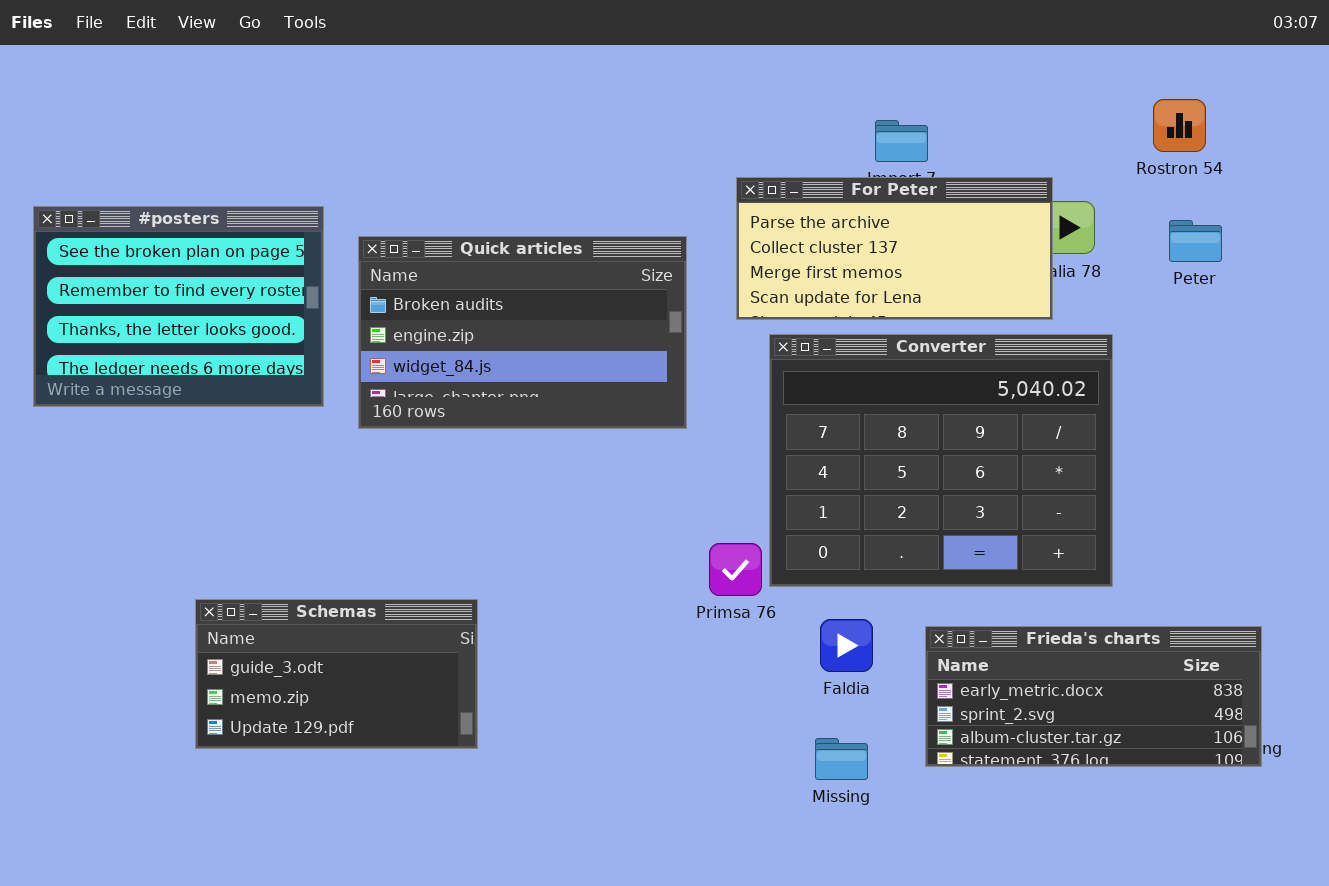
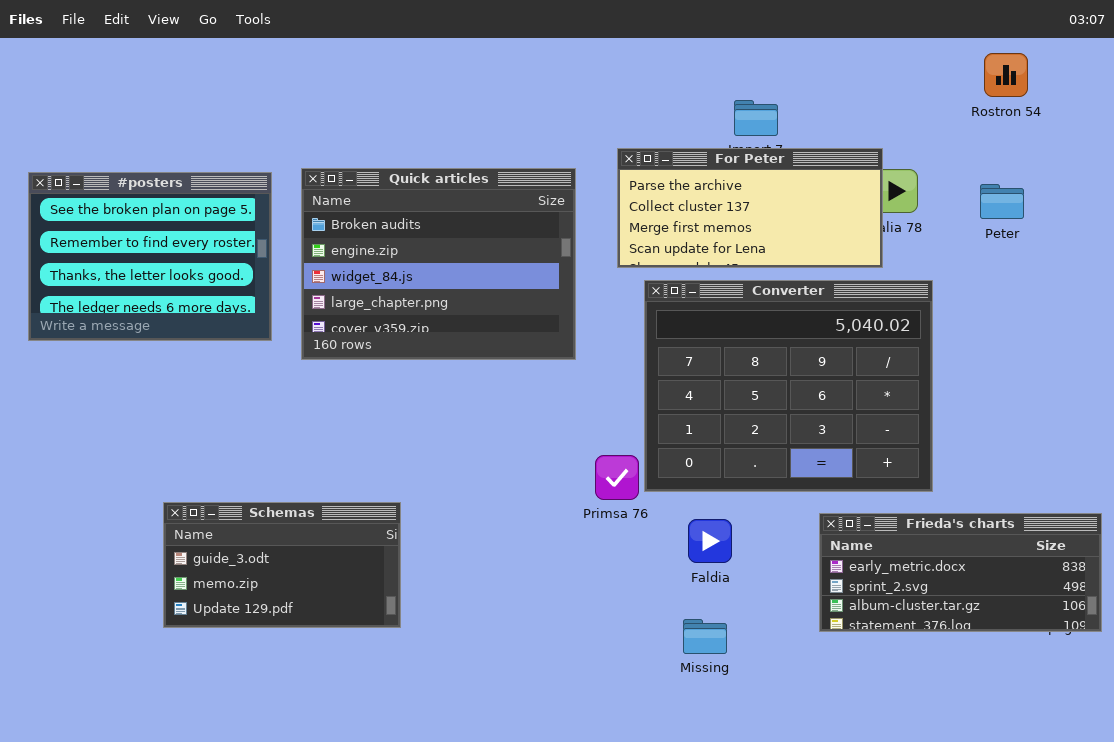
Rostron 54: [1153,99,1206,152] -> [984,53,1028,97], moved
Quick articles: [358,236,687,429] -> [301,168,576,360], resized
Frieda's charts: [925,626,1262,767] -> [819,513,1102,632], moved

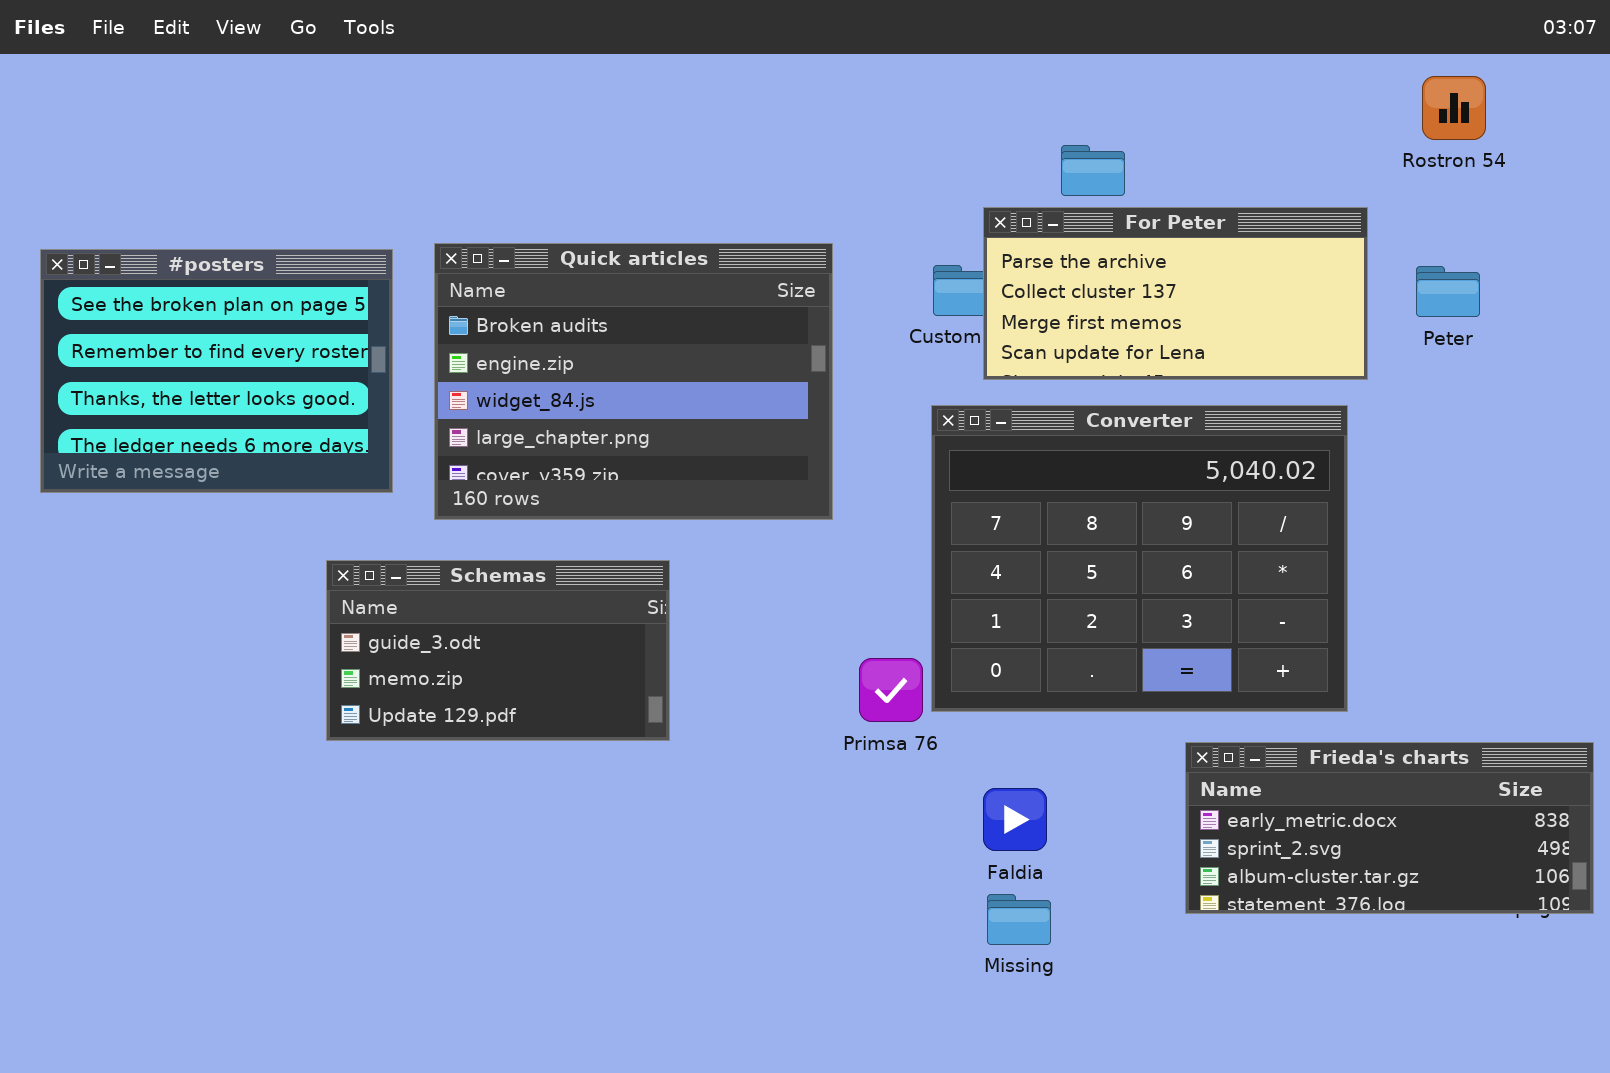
For Peter: [617,148,883,268] -> [983,207,1368,380], moved
Schemas: [163,502,401,628] -> [326,560,670,741], moved
Faldia: [688,519,732,563] -> [983,788,1047,851], moved

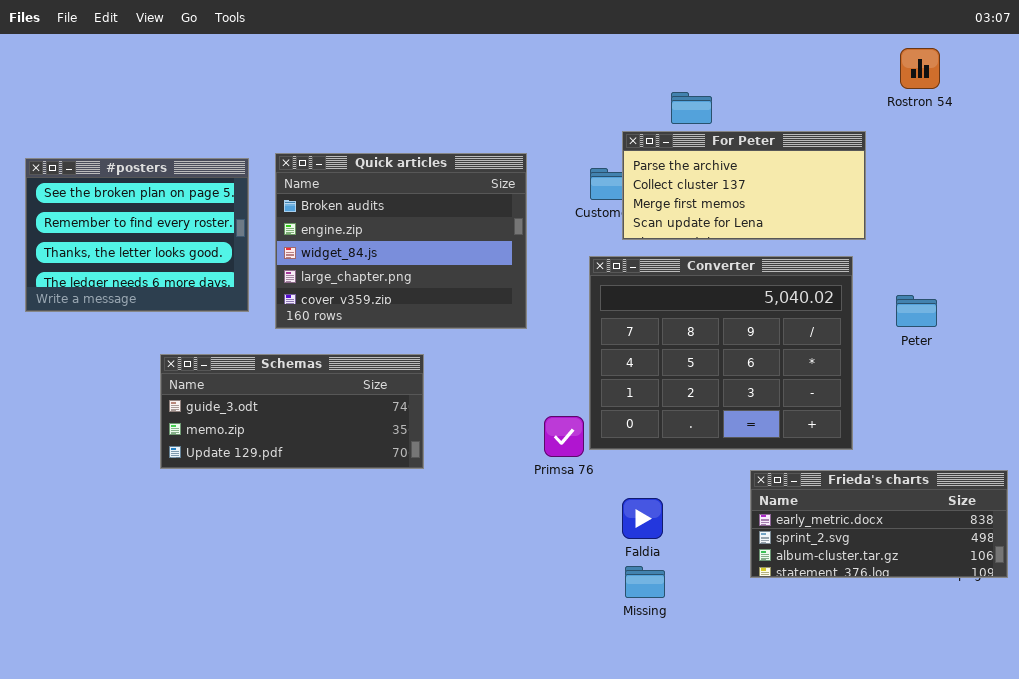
Peter: [1416,266,1480,317] -> [896,295,937,327], moved
Schemas: [326,560,670,741] -> [160,354,424,469], resized

